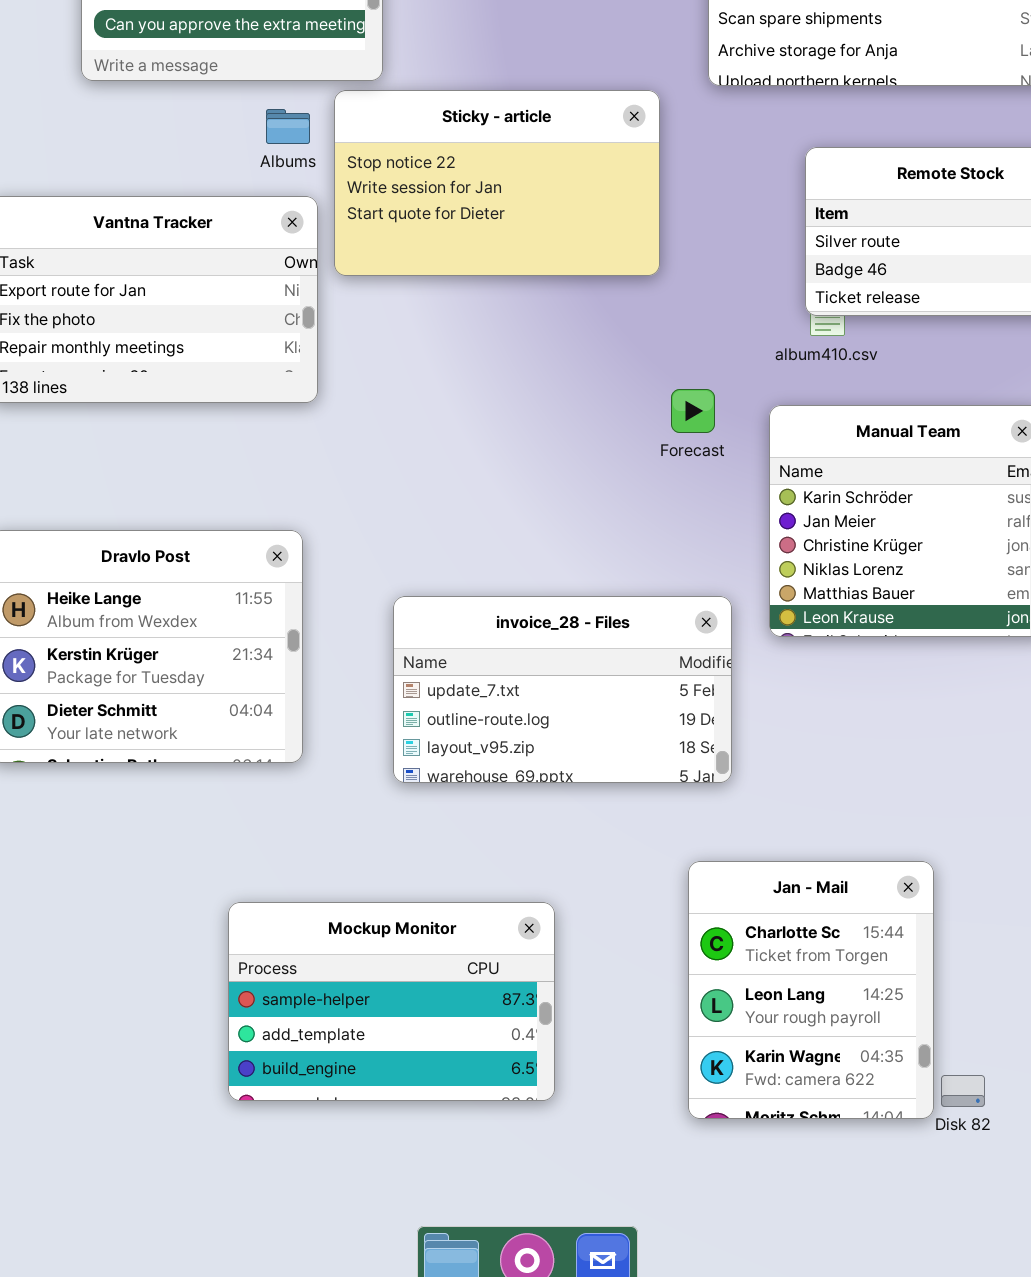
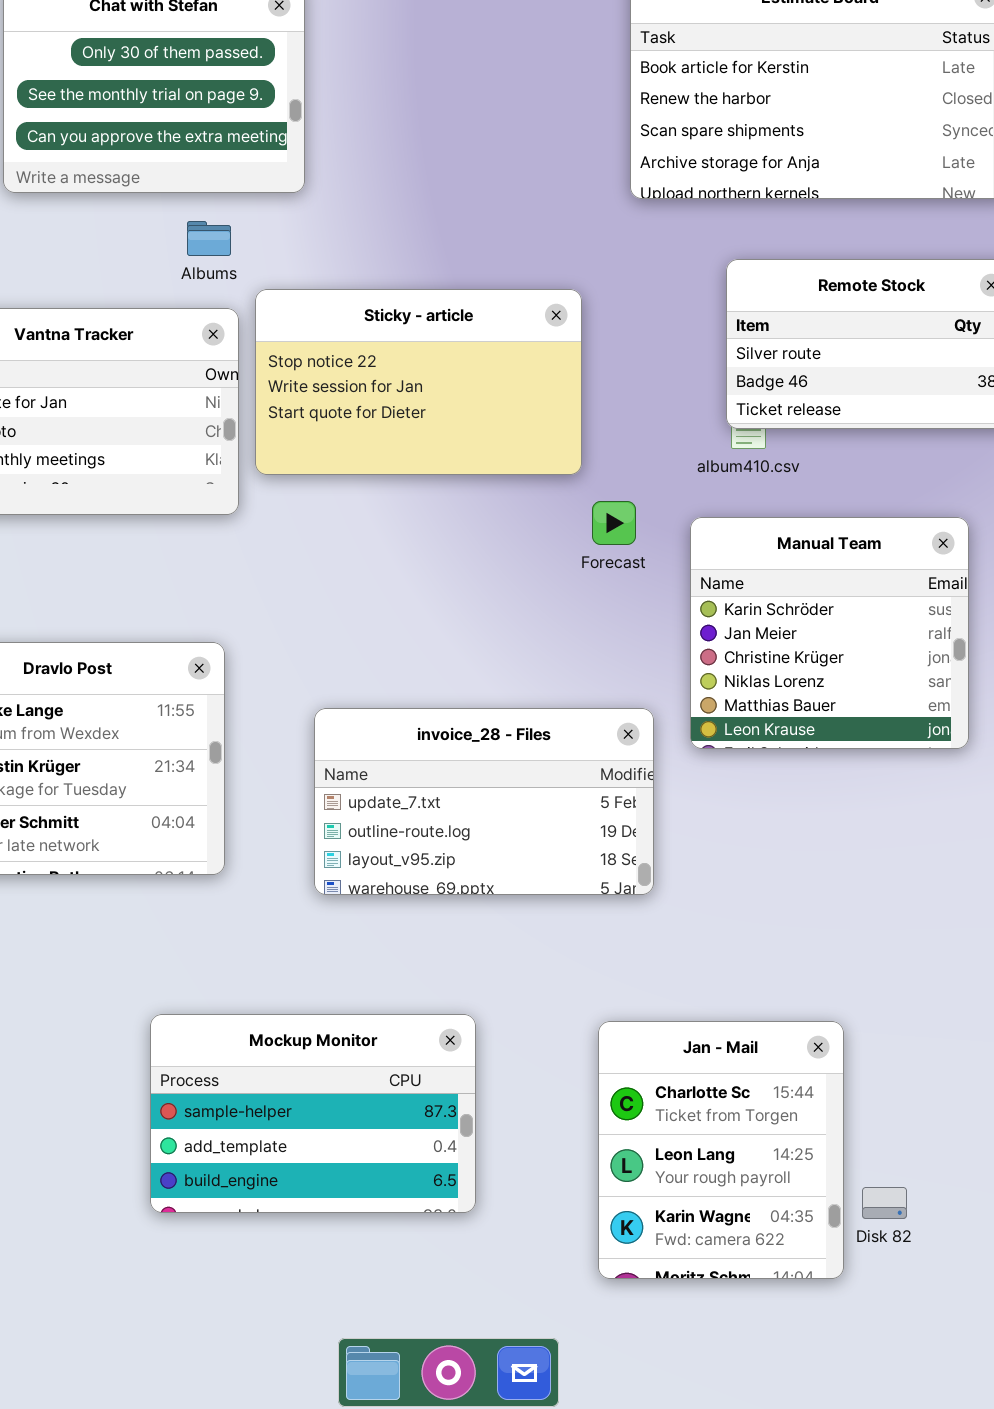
Sticky - article: [334,90,660,276] -> [255,289,582,475], moved
Jan - Mail: [688,861,934,1119] -> [598,1021,844,1279], moved

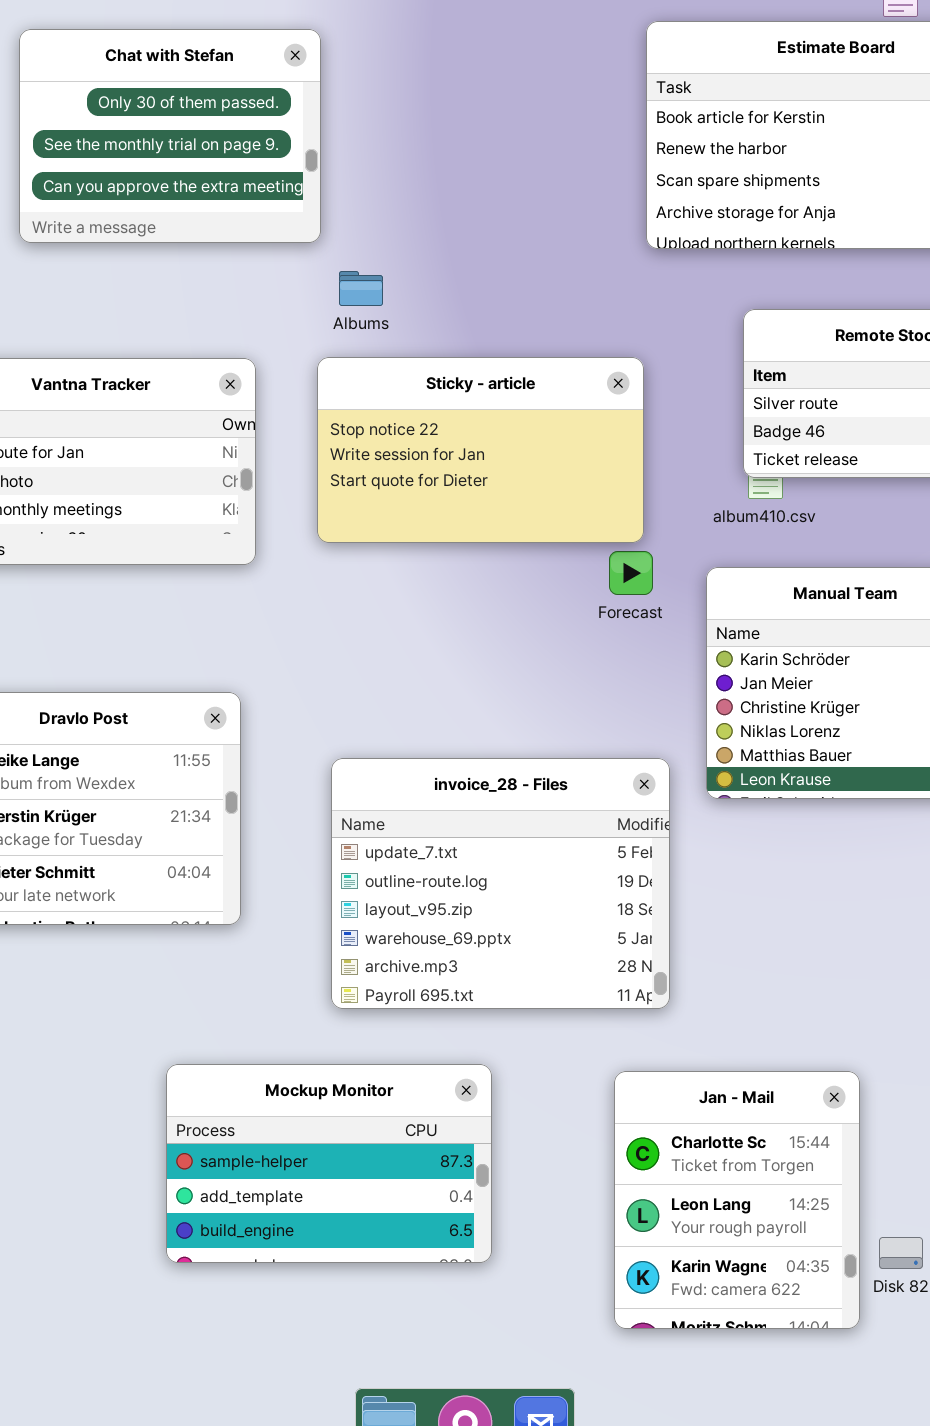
Albums: [187,221,231,256] -> [339,271,383,306], moved
Sticky - article: [255,289,582,475] -> [317,357,644,543], moved
invoice_28 - Files: [314,708,654,895] -> [331,758,670,1009], resized

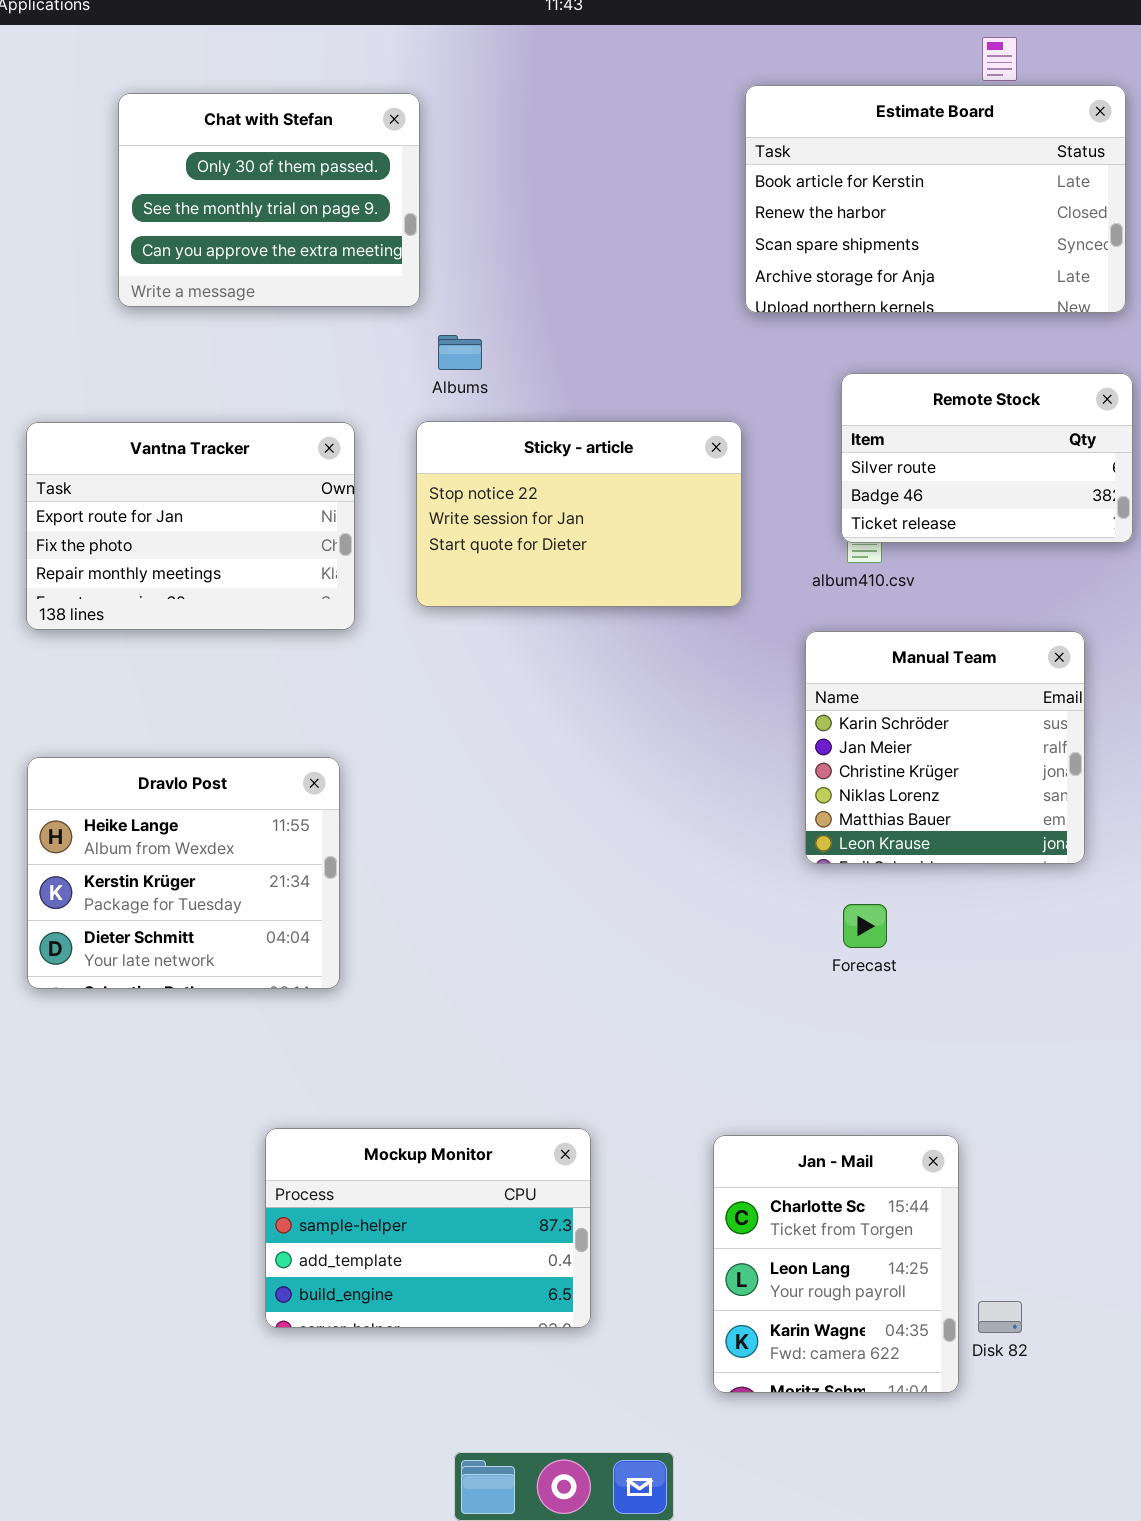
Forecast: [609,551,653,595] -> [843,904,887,948], moved
invoice_28 - Files: [331,758,670,1009] -> none, closed

